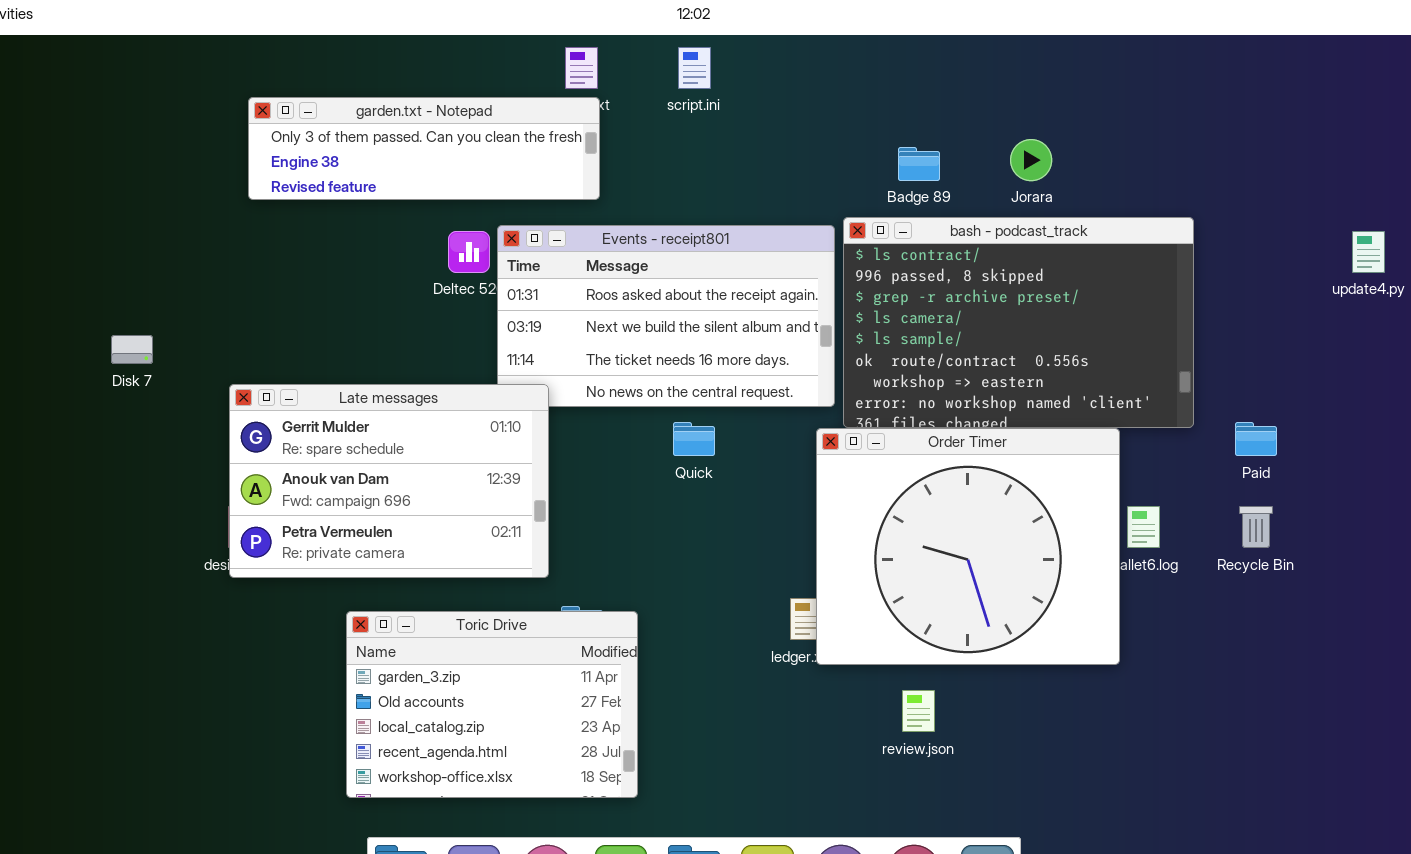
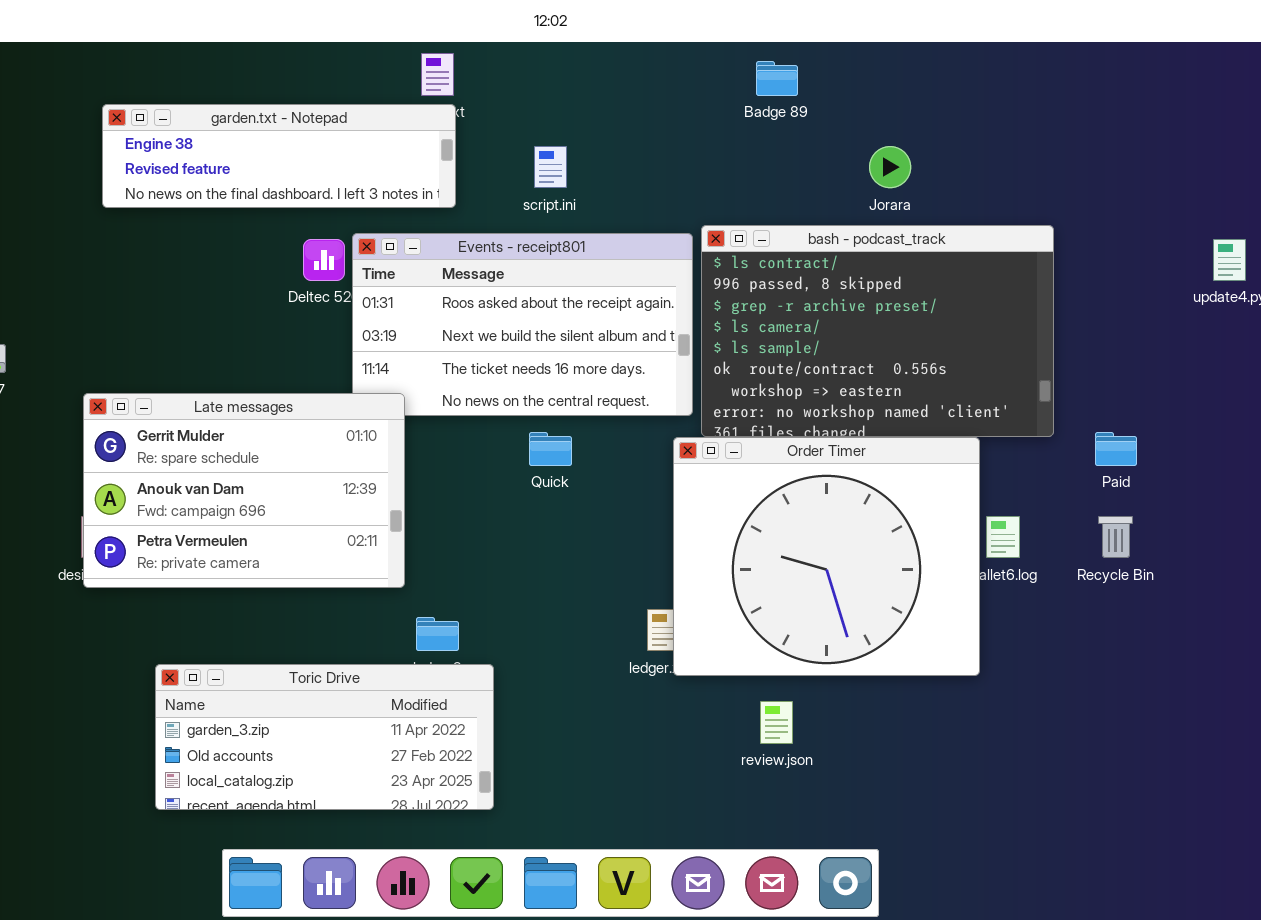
script.ini: [678,47,711,89] -> [534,146,567,188], moved
garden.txt - Notepad: [248,97,600,200] -> [102,104,456,208], scrolled down 1 row
Badge 89: [898,147,940,181] -> [756,61,798,96], moved
Toric Drive: [346,611,638,798] -> [155,664,494,810], resized

